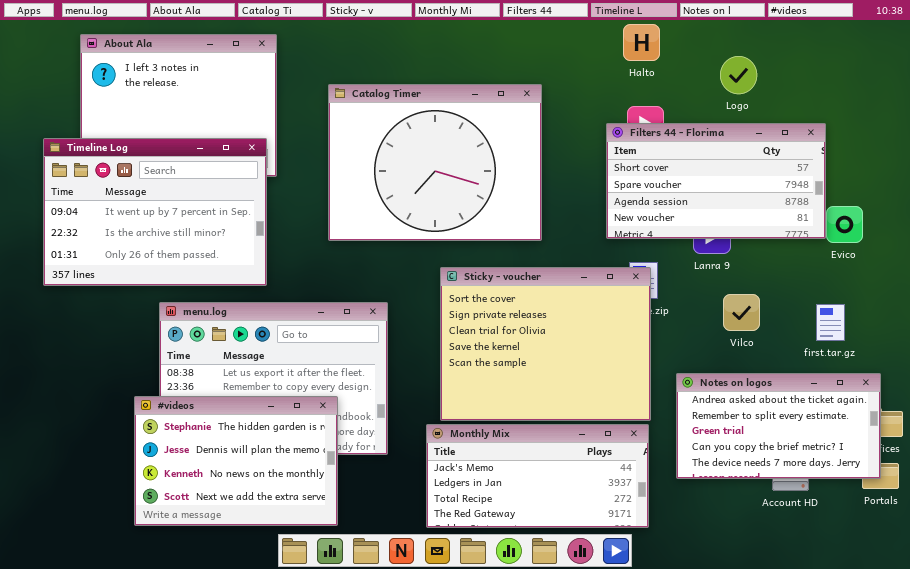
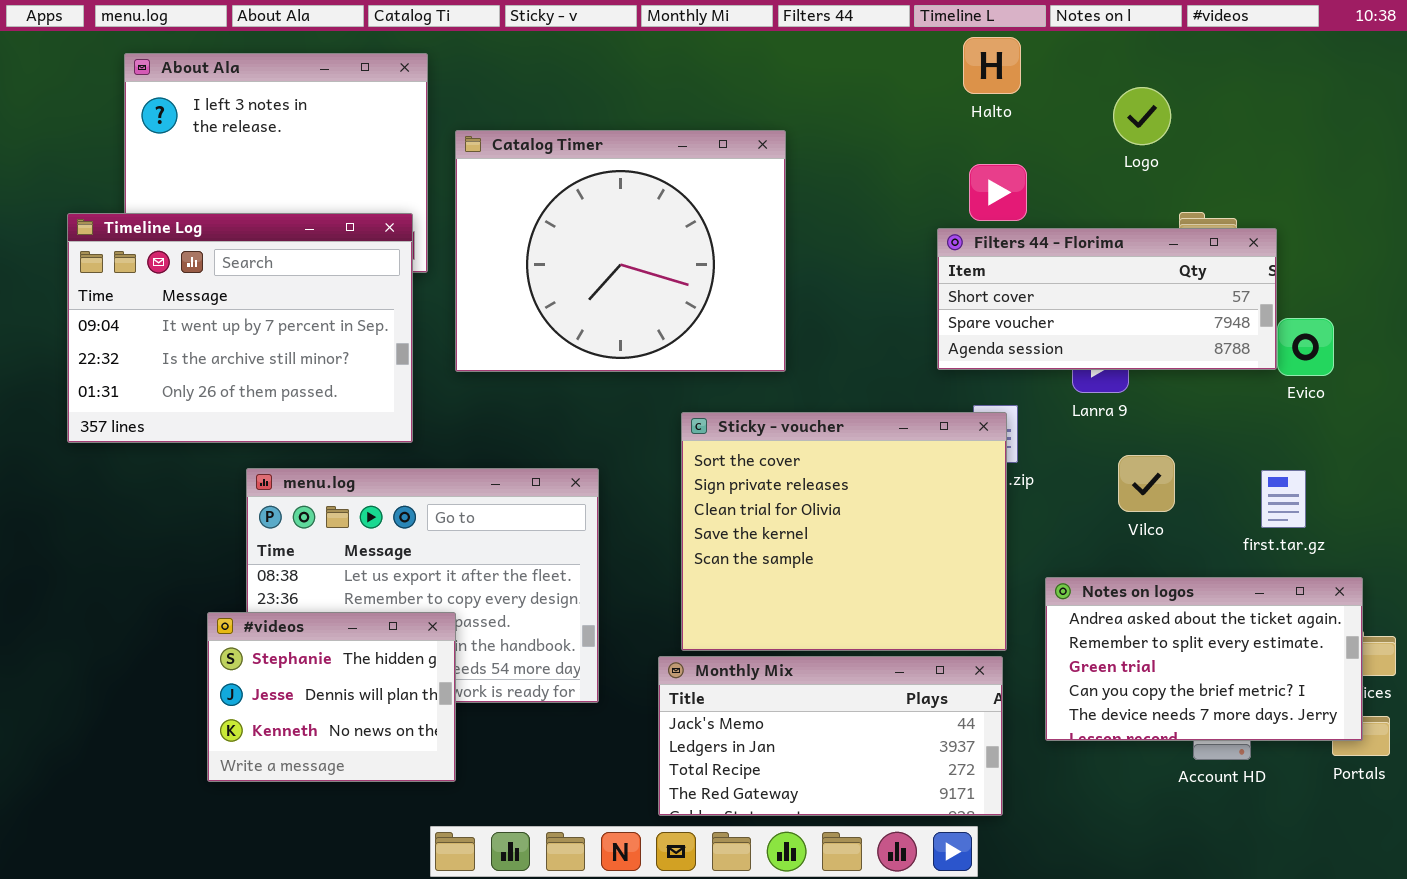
Catalog Timer: [328,84,542,241] -> [455,130,786,372], moved
Filters 44 - Florima: [606,123,826,239] -> [937,228,1277,370], resized
#videos: [134,396,338,526] -> [207,612,456,782], resized

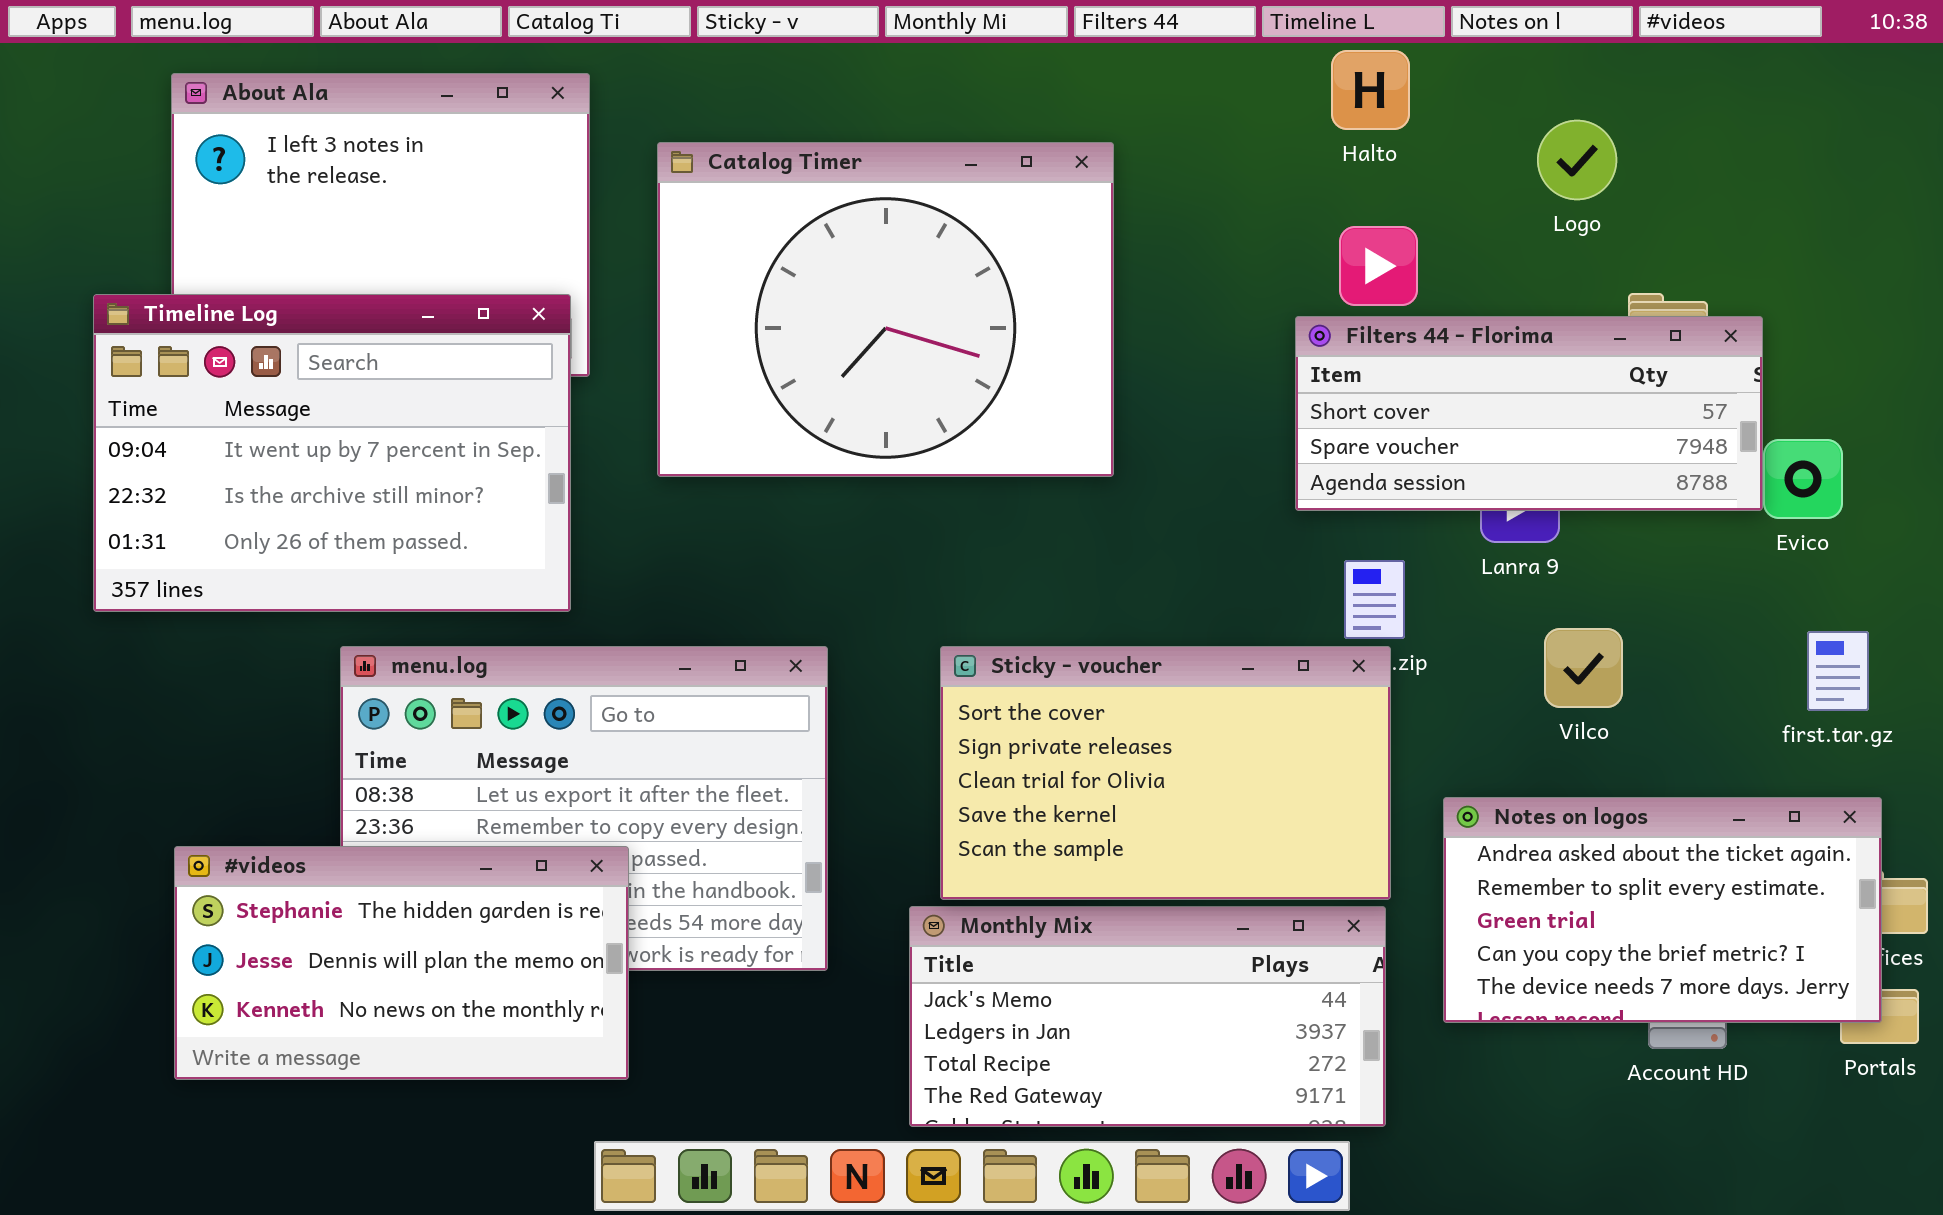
Catalog Timer: [455,130,786,372] -> [657,142,1114,477], moved
Sticky - voucher: [681,412,1007,651] -> [940,646,1391,900], resized
first.tar.gz: [1261,470,1306,528] -> [1807,631,1869,711], moved
#videos: [207,612,456,782] -> [174,846,629,1080], resized

